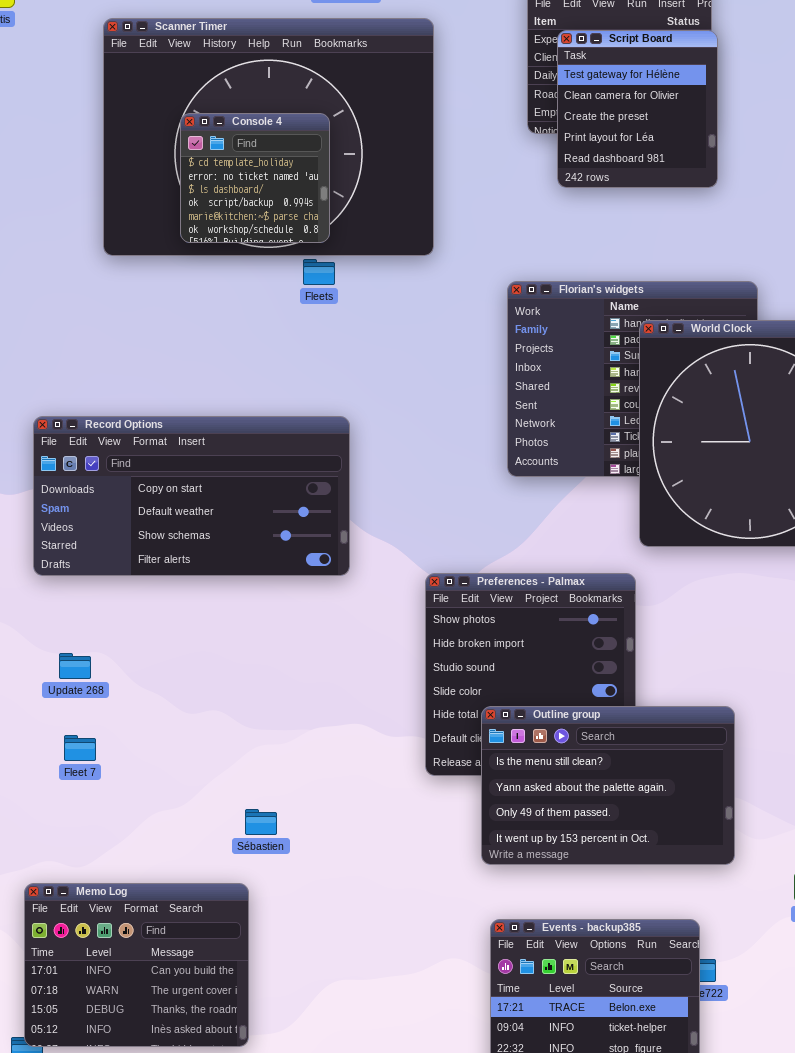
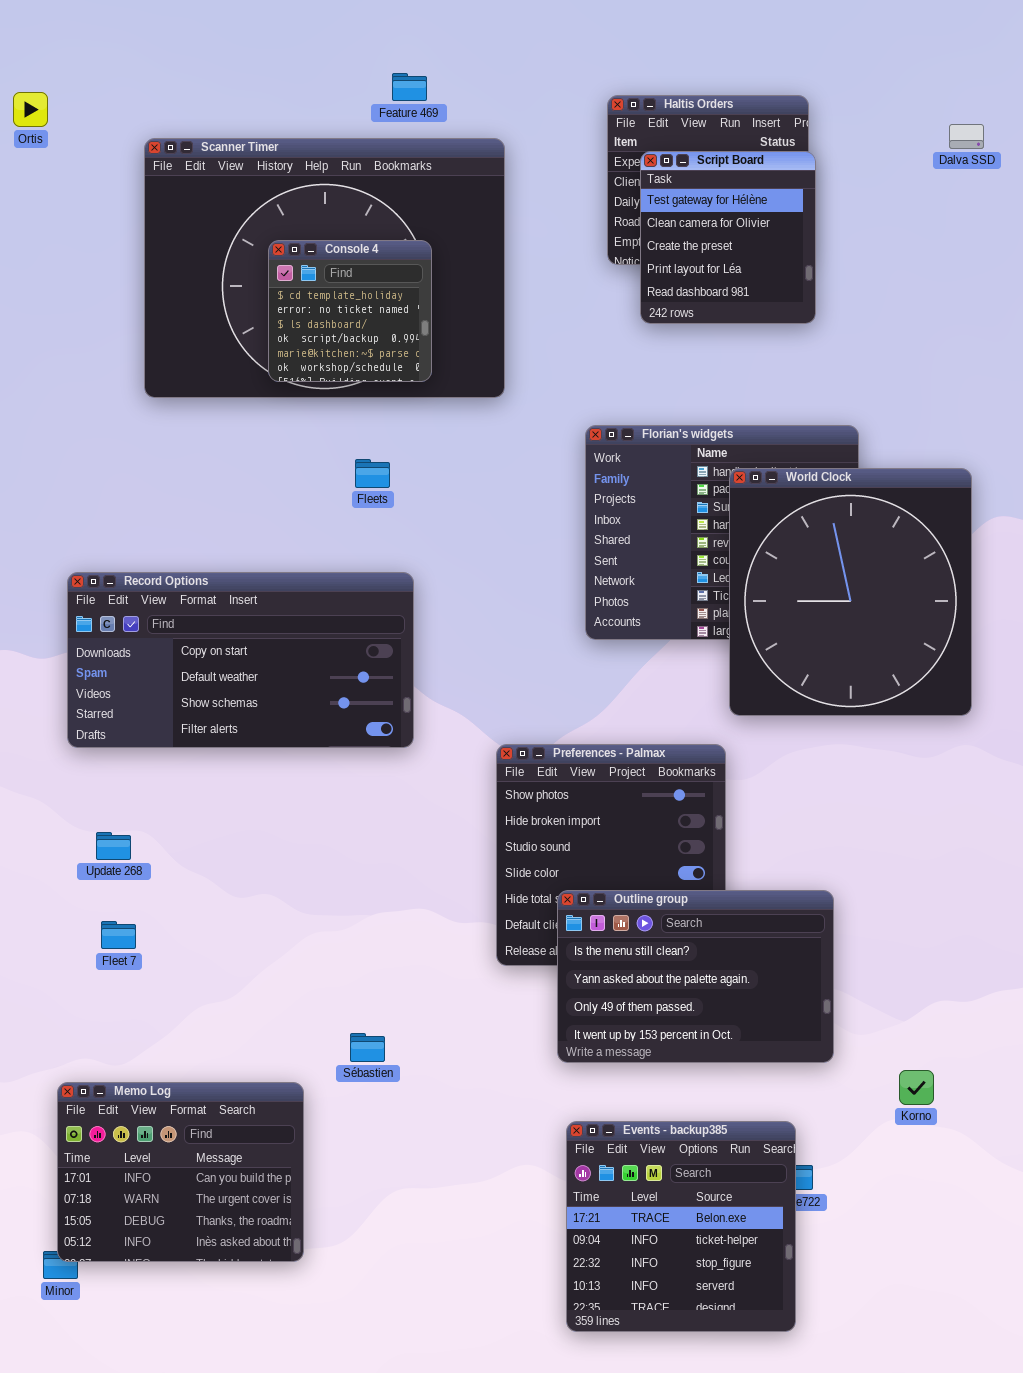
Console 4: [180,113,330,243] -> [268,240,432,382], moved
Fleets: [303,259,335,285] -> [355,459,390,488], moved
Sébastien: [245,809,277,835] -> [350,1033,385,1062], moved

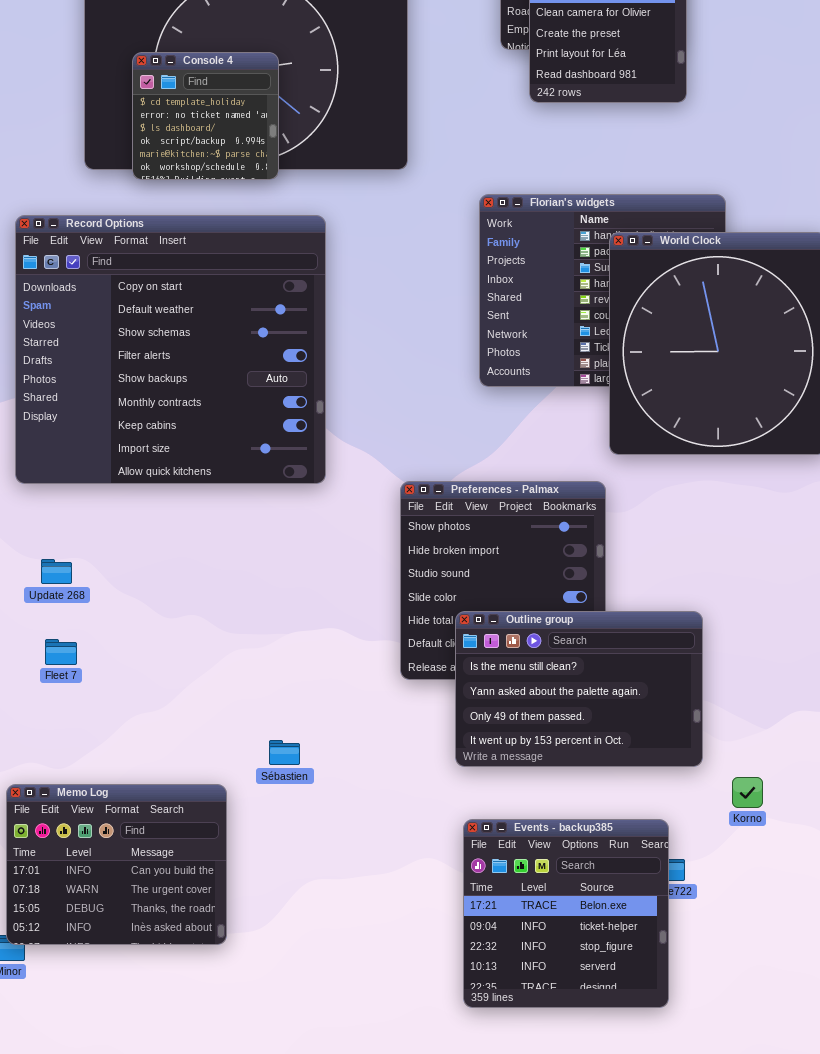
Console 4: [268,240,432,382] -> [132,52,279,180], moved
Record Options: [67,572,414,748] -> [15,215,326,484], resized
Korno: [899,1070,934,1105] -> [732,777,763,808], moved

